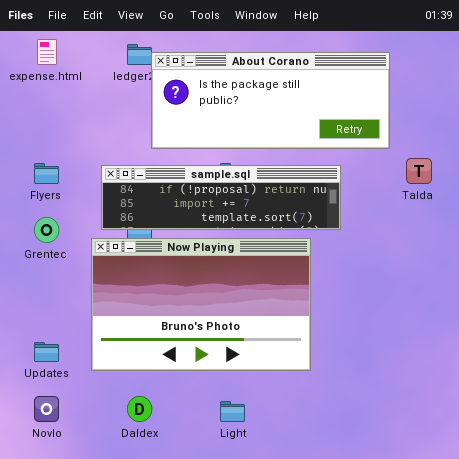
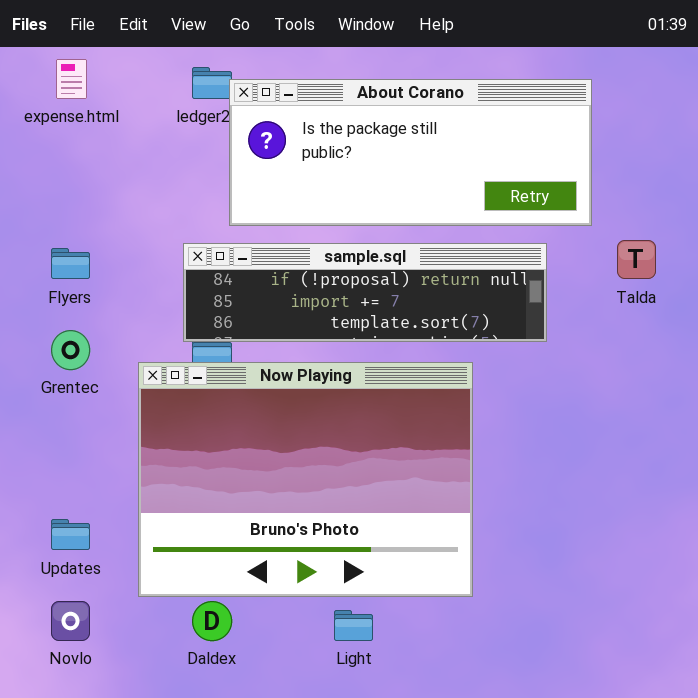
sample.sql: [101,165,341,230] -> [183,243,547,342], moved
Now Playing: [91,238,311,371] -> [138,362,473,597], resized

